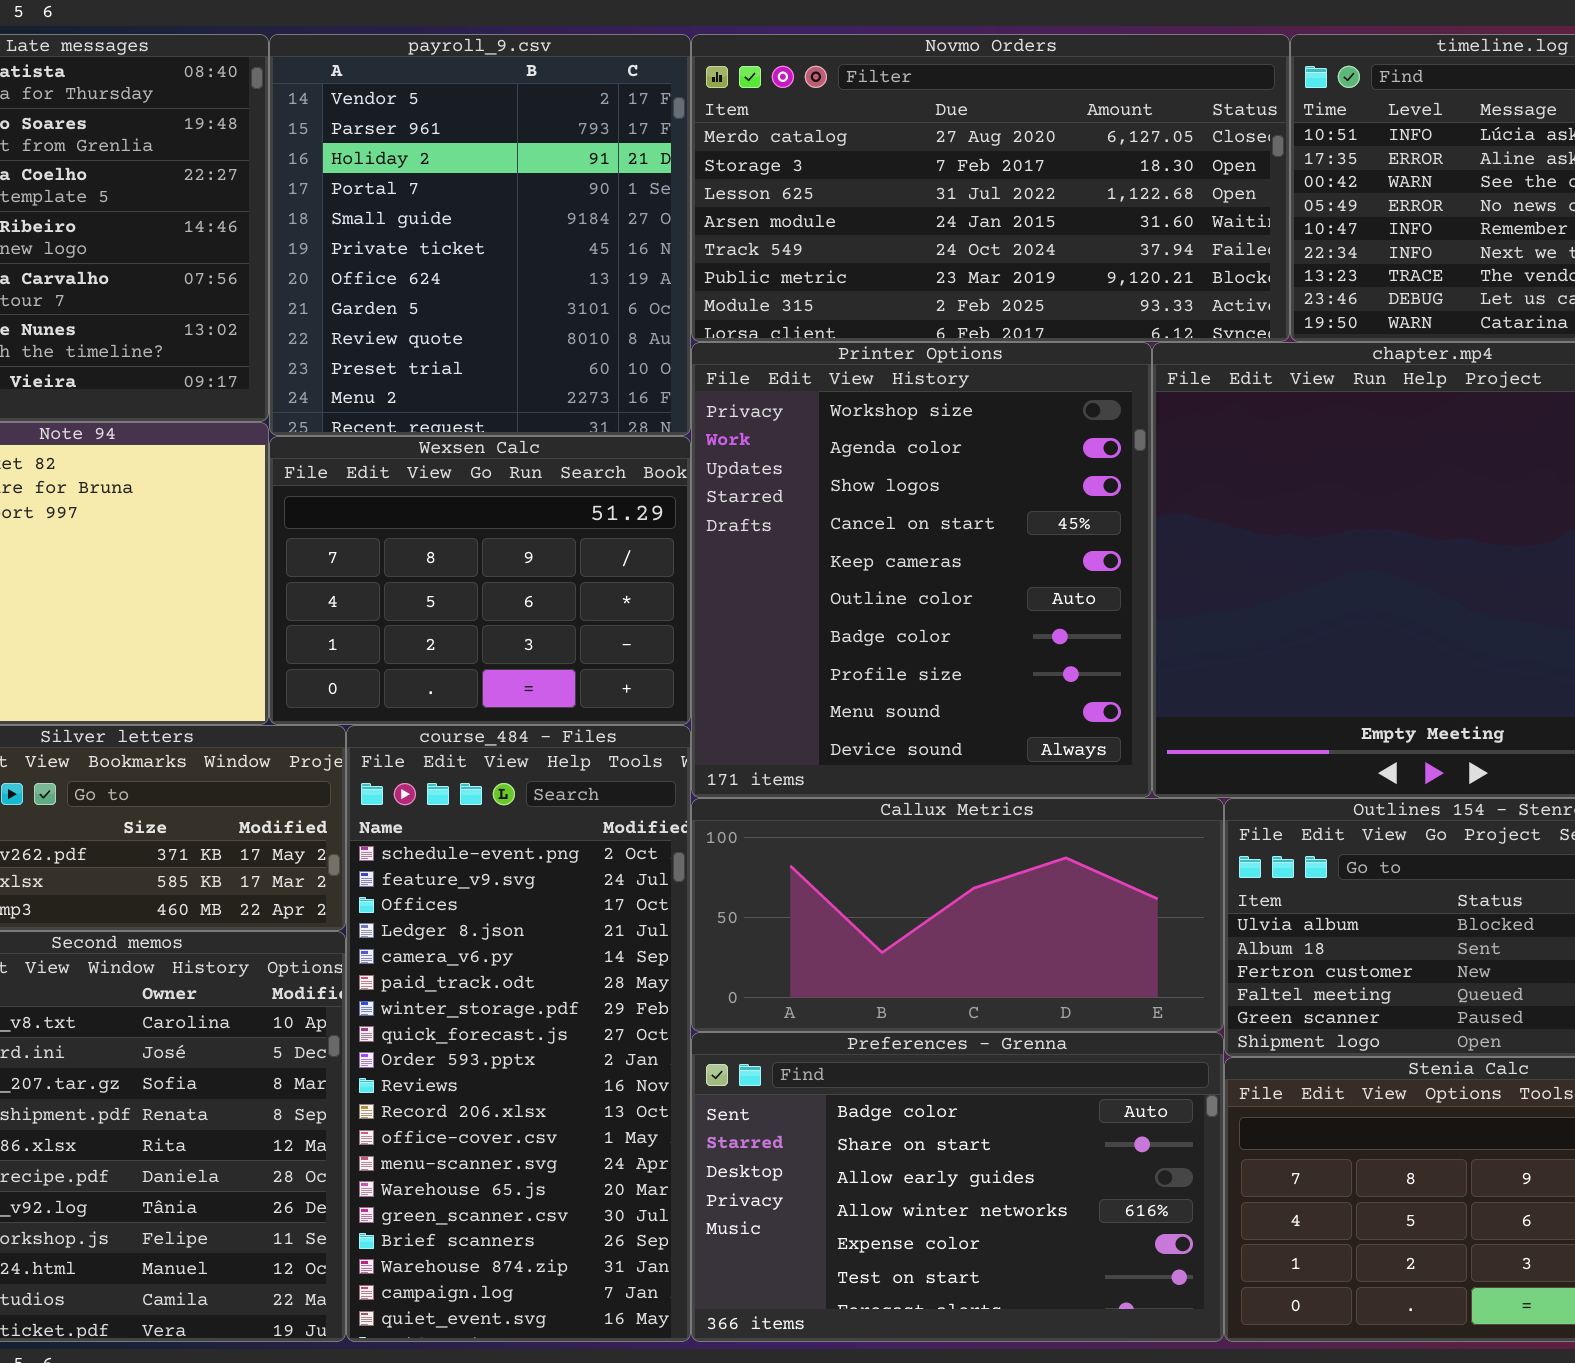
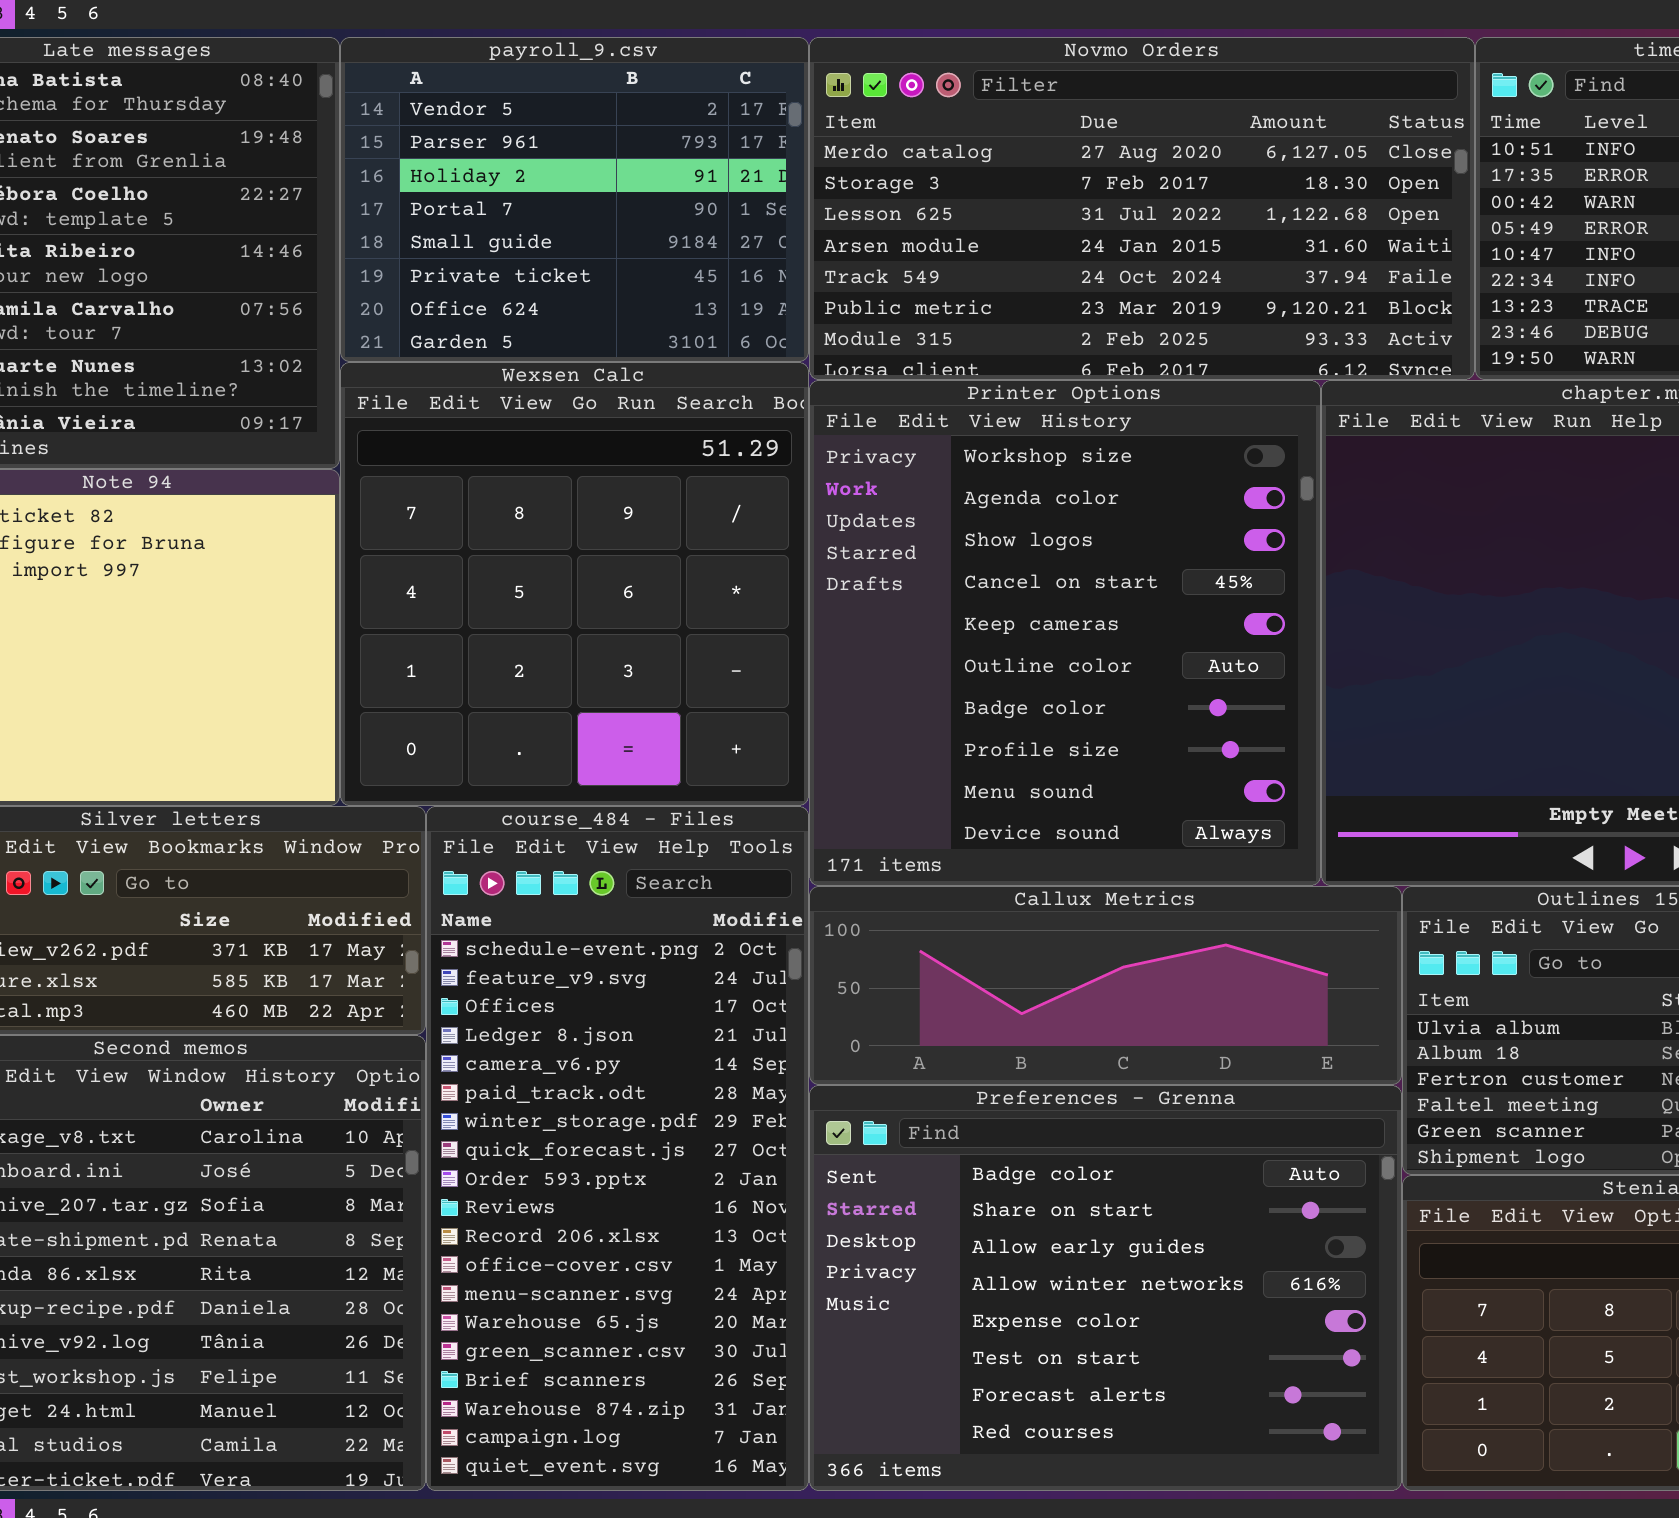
payroll_9.csv: [269,34,691,436] -> [340,37,809,362], resized
Wexsen Calc: [269,436,691,725] -> [340,362,809,806], resized
Callux Metrics: [691,798,1224,1032] -> [809,886,1402,1085], resized
Preferences - Grenna: [691,1032,1224,1342] -> [809,1085,1402,1491], resized

